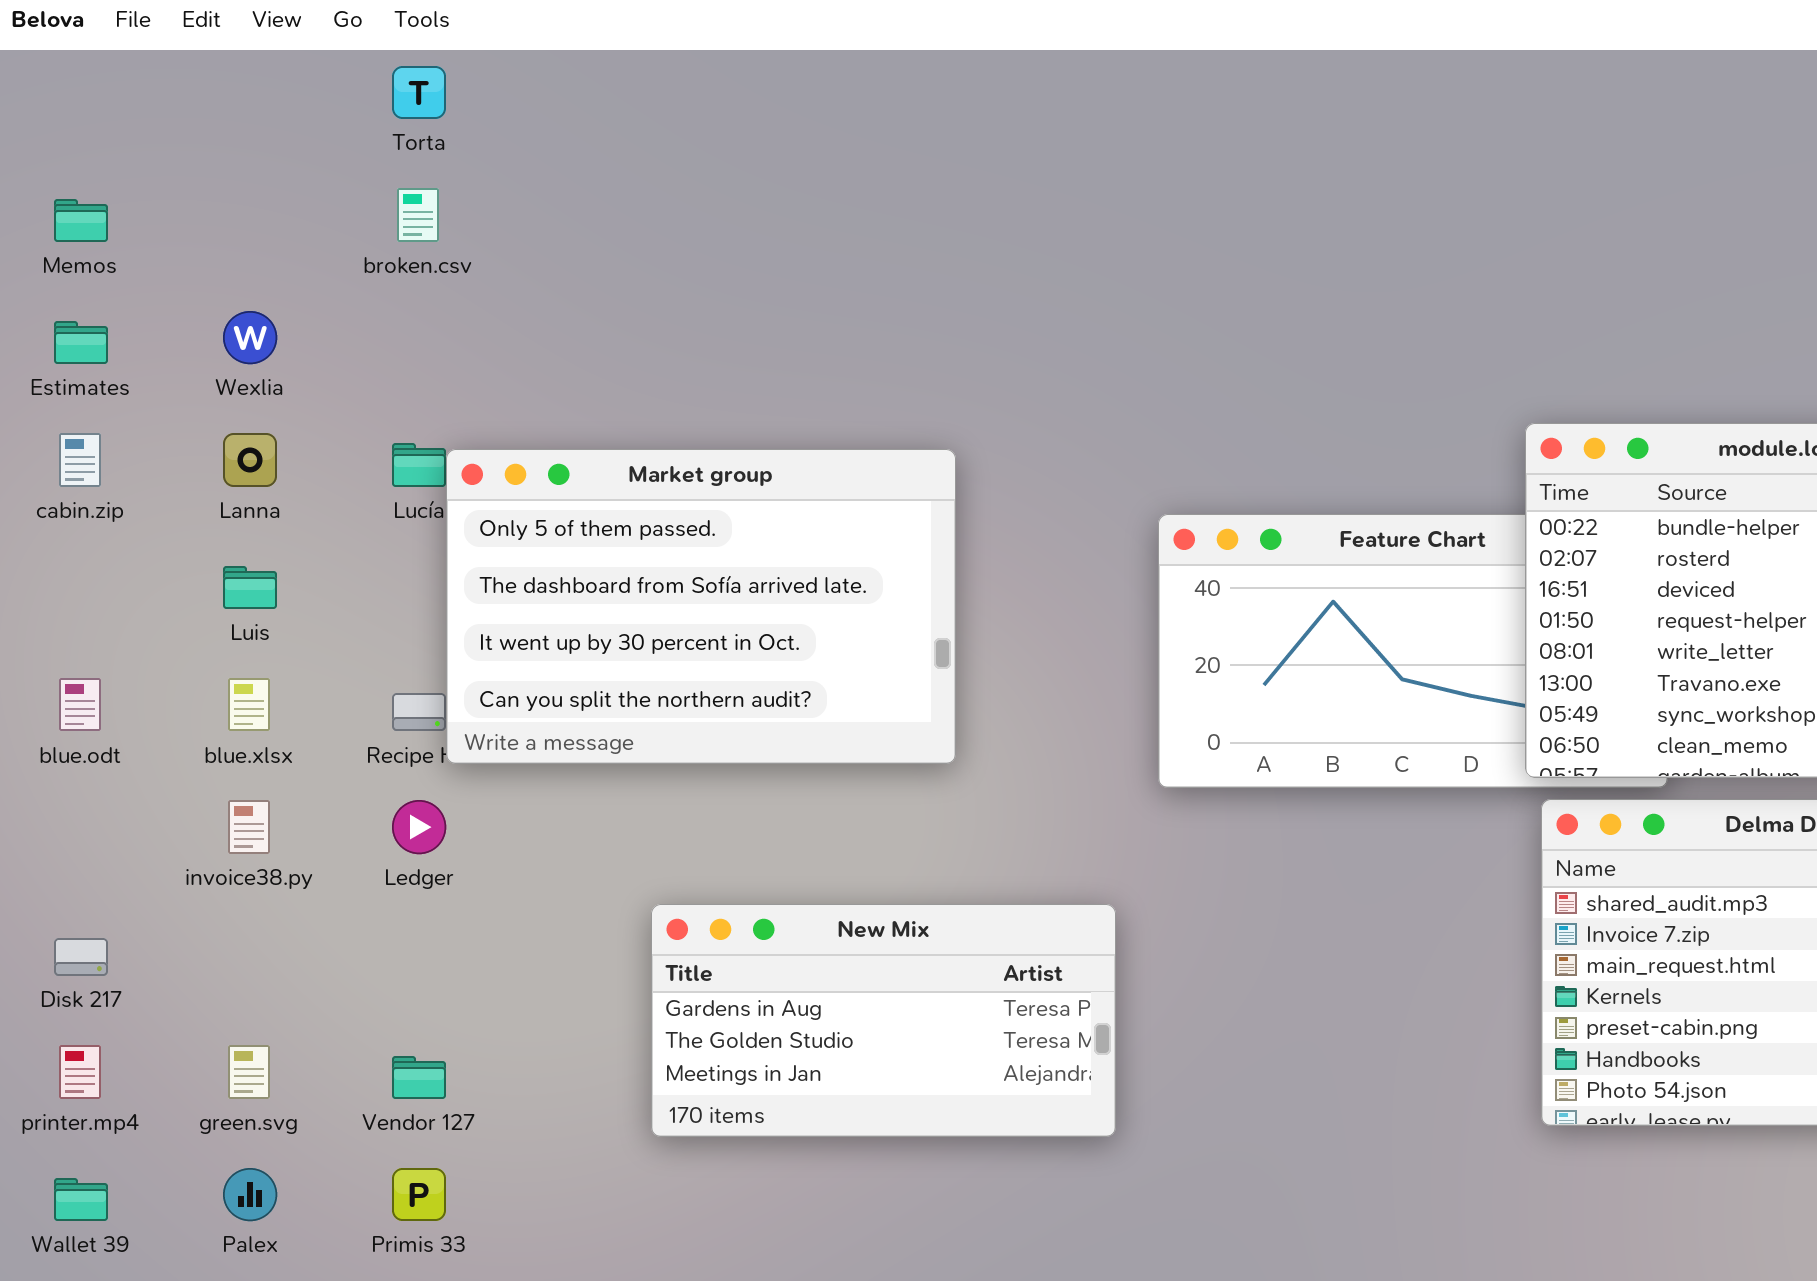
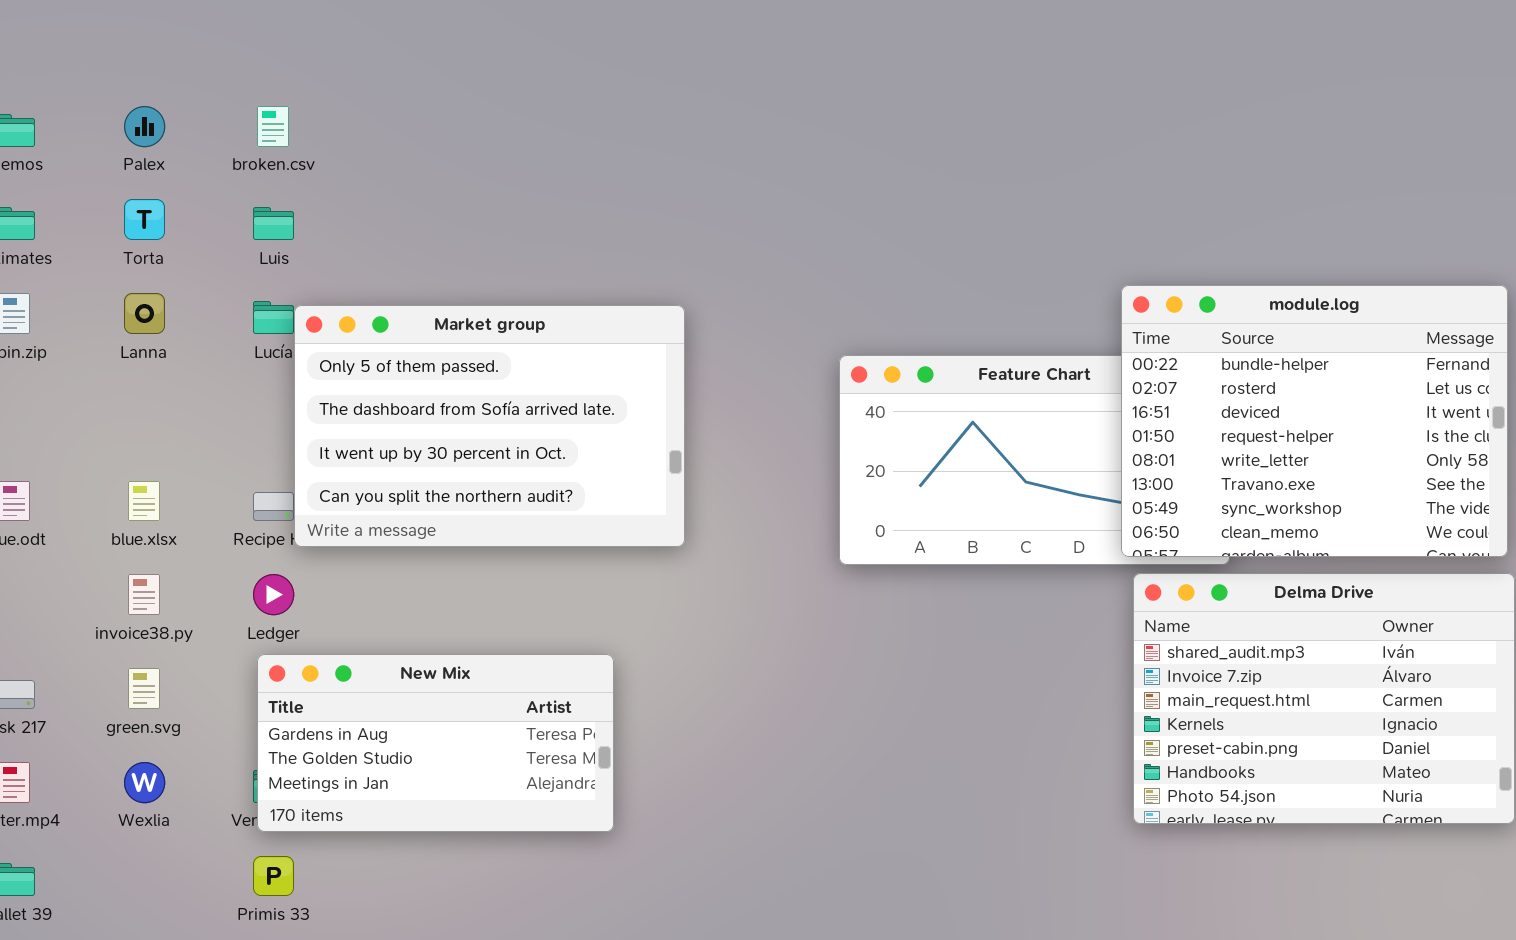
Torta: [392,66,446,119] -> [124,199,165,240], moved
Wexlia: [223,311,277,364] -> [124,762,165,803], moved
Luis: [223,566,277,609] -> [253,207,294,240], moved
New Mix: [651,904,1116,1137] -> [257,654,614,832], moved
green.svg: [228,1045,270,1099] -> [128,668,160,709], moved
Palex: [223,1168,277,1221] -> [124,106,165,147], moved

